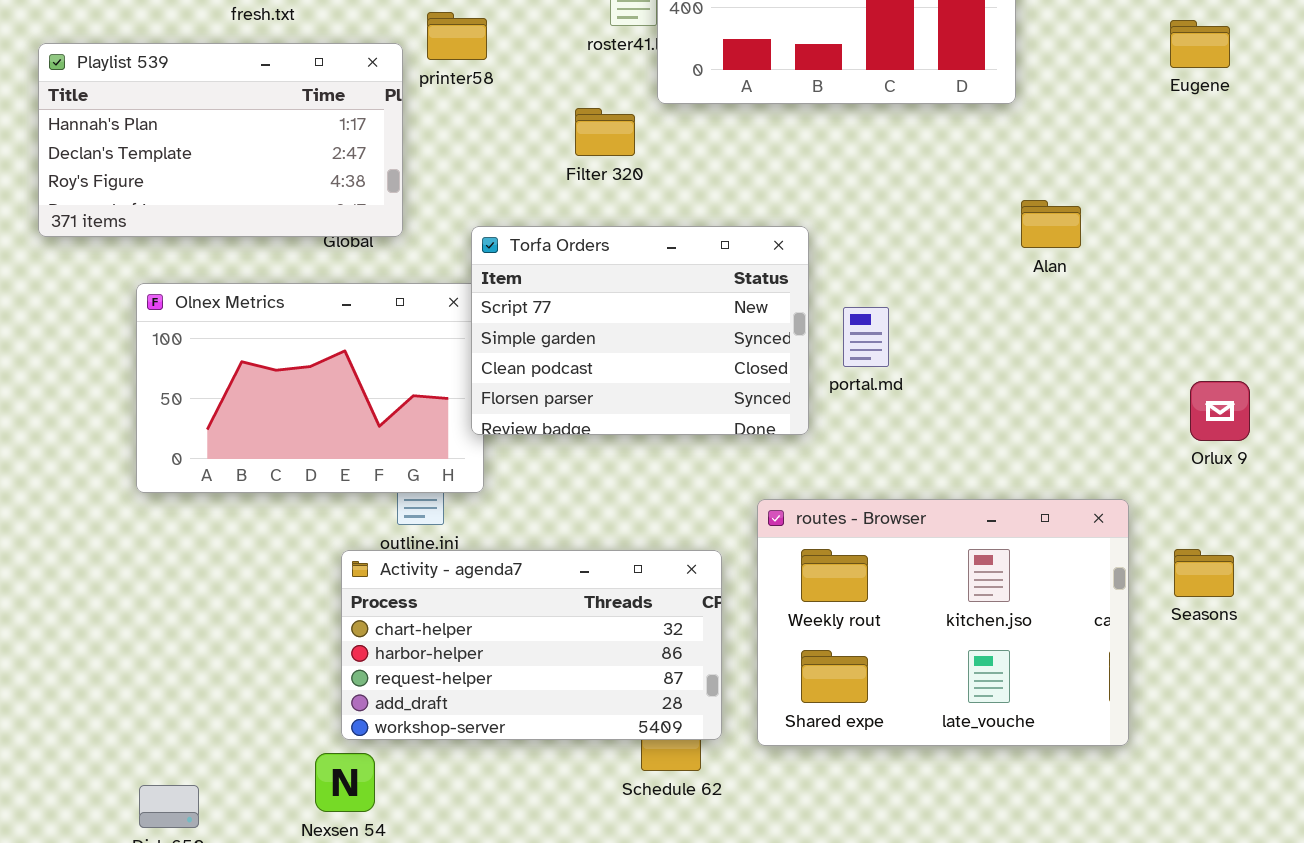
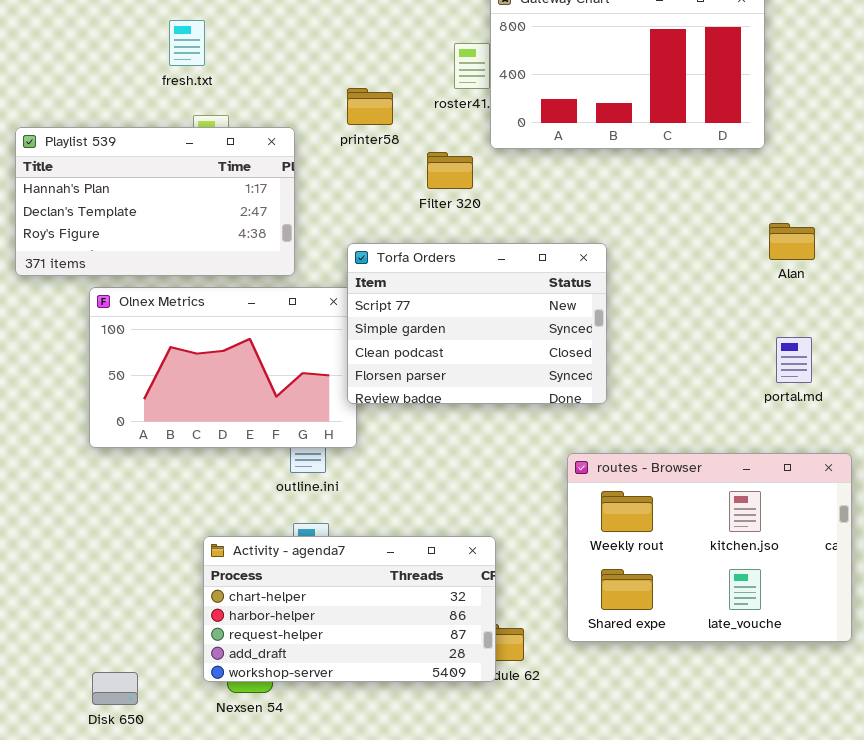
printer58: [427,12,487,60] -> [347,88,393,125], moved
Playlist 539: [38,43,403,237] -> [15,127,295,276], moved
portal.md: [843,307,889,367] -> [776,337,812,383], moved
Activity - agenda7: [341,550,722,740] -> [203,536,496,682], moved

